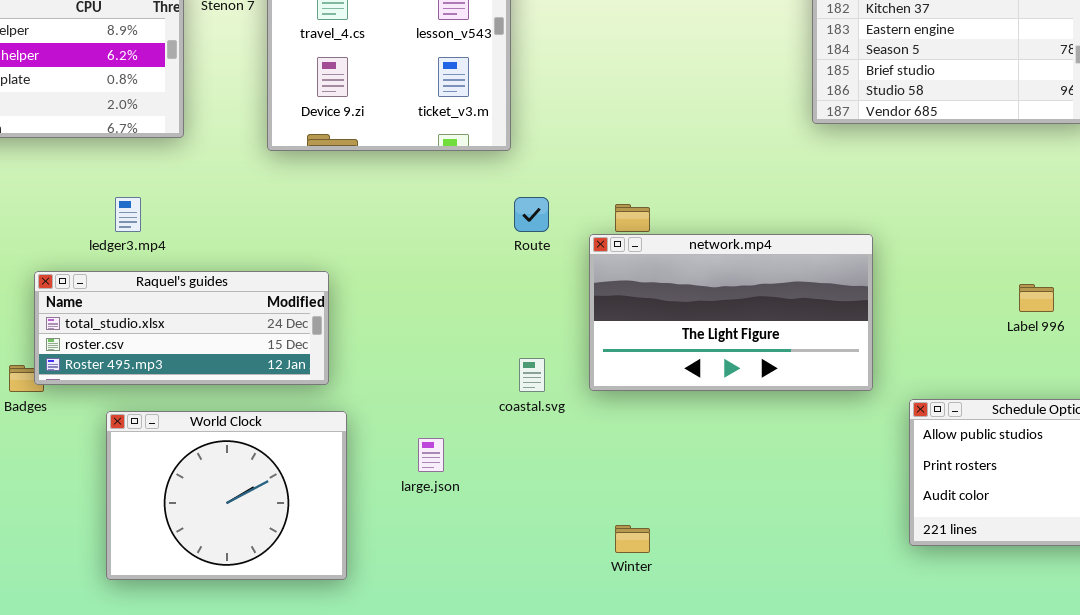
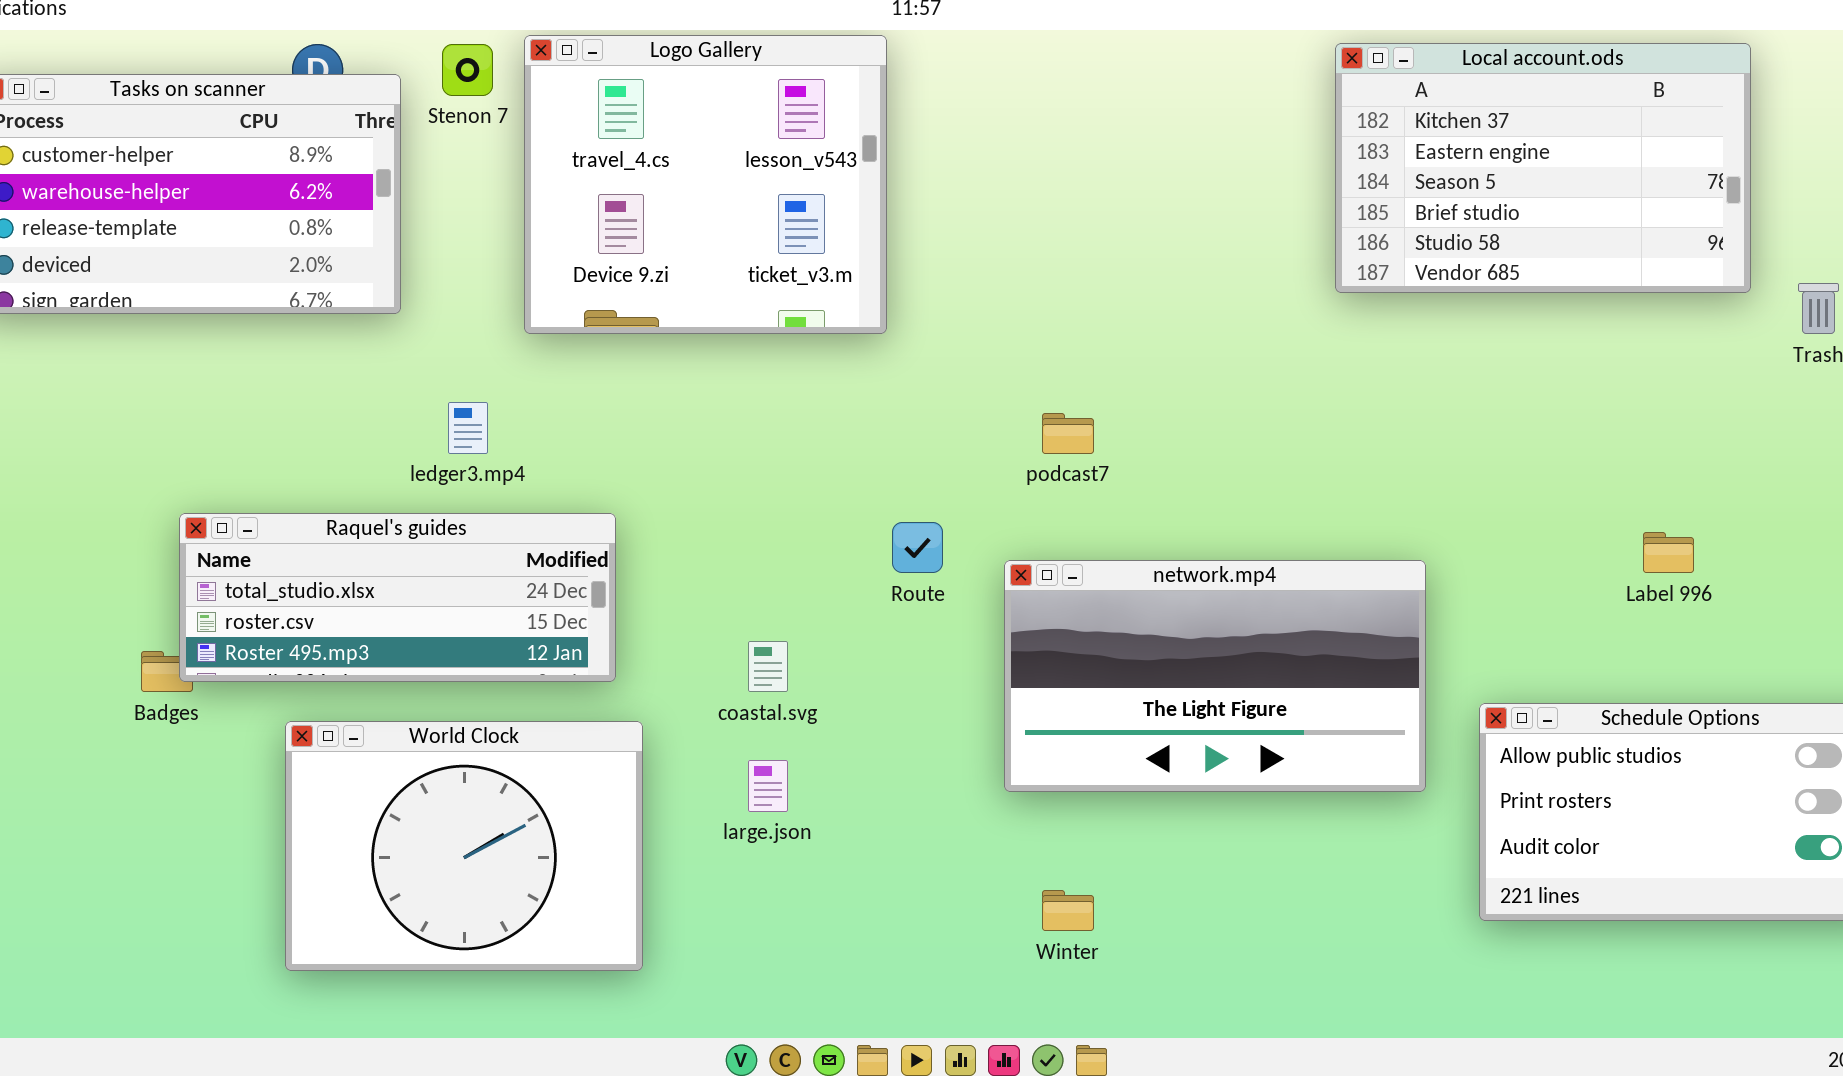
ledger3.mp4: [115,197,141,232] -> [448,402,488,454], moved
Route: [514,197,549,232] -> [892,522,943,573], moved
network.mp4: [589,234,873,391] -> [1004,560,1426,792], moved
coastal.svg: [519,358,545,392] -> [748,641,788,692], moved

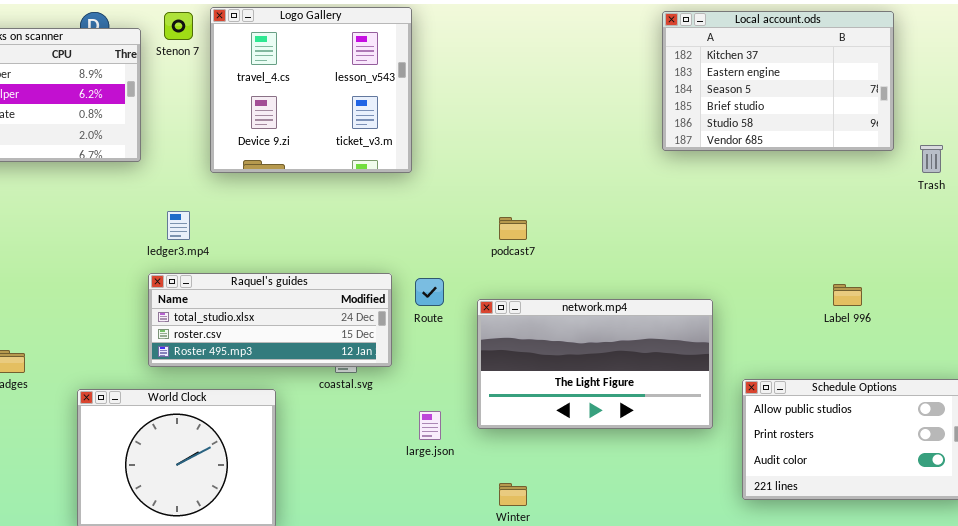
Raquel's guides: [179,513,616,682] -> [148,273,392,367], moved
large.json: [748,760,788,812] -> [419,411,441,440], moved

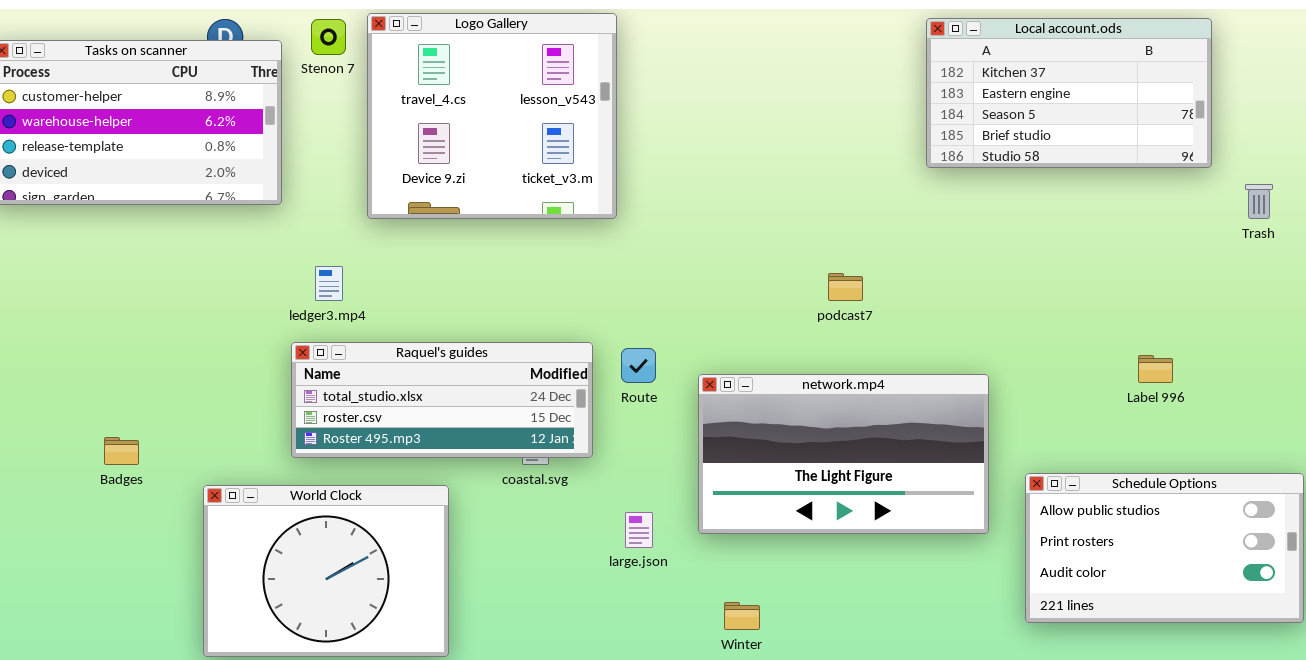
Local account.ods: [662,11,894,151] -> [926,18,1212,168], resized
podcast7: [499,217,527,240] -> [828,273,863,301], moved

